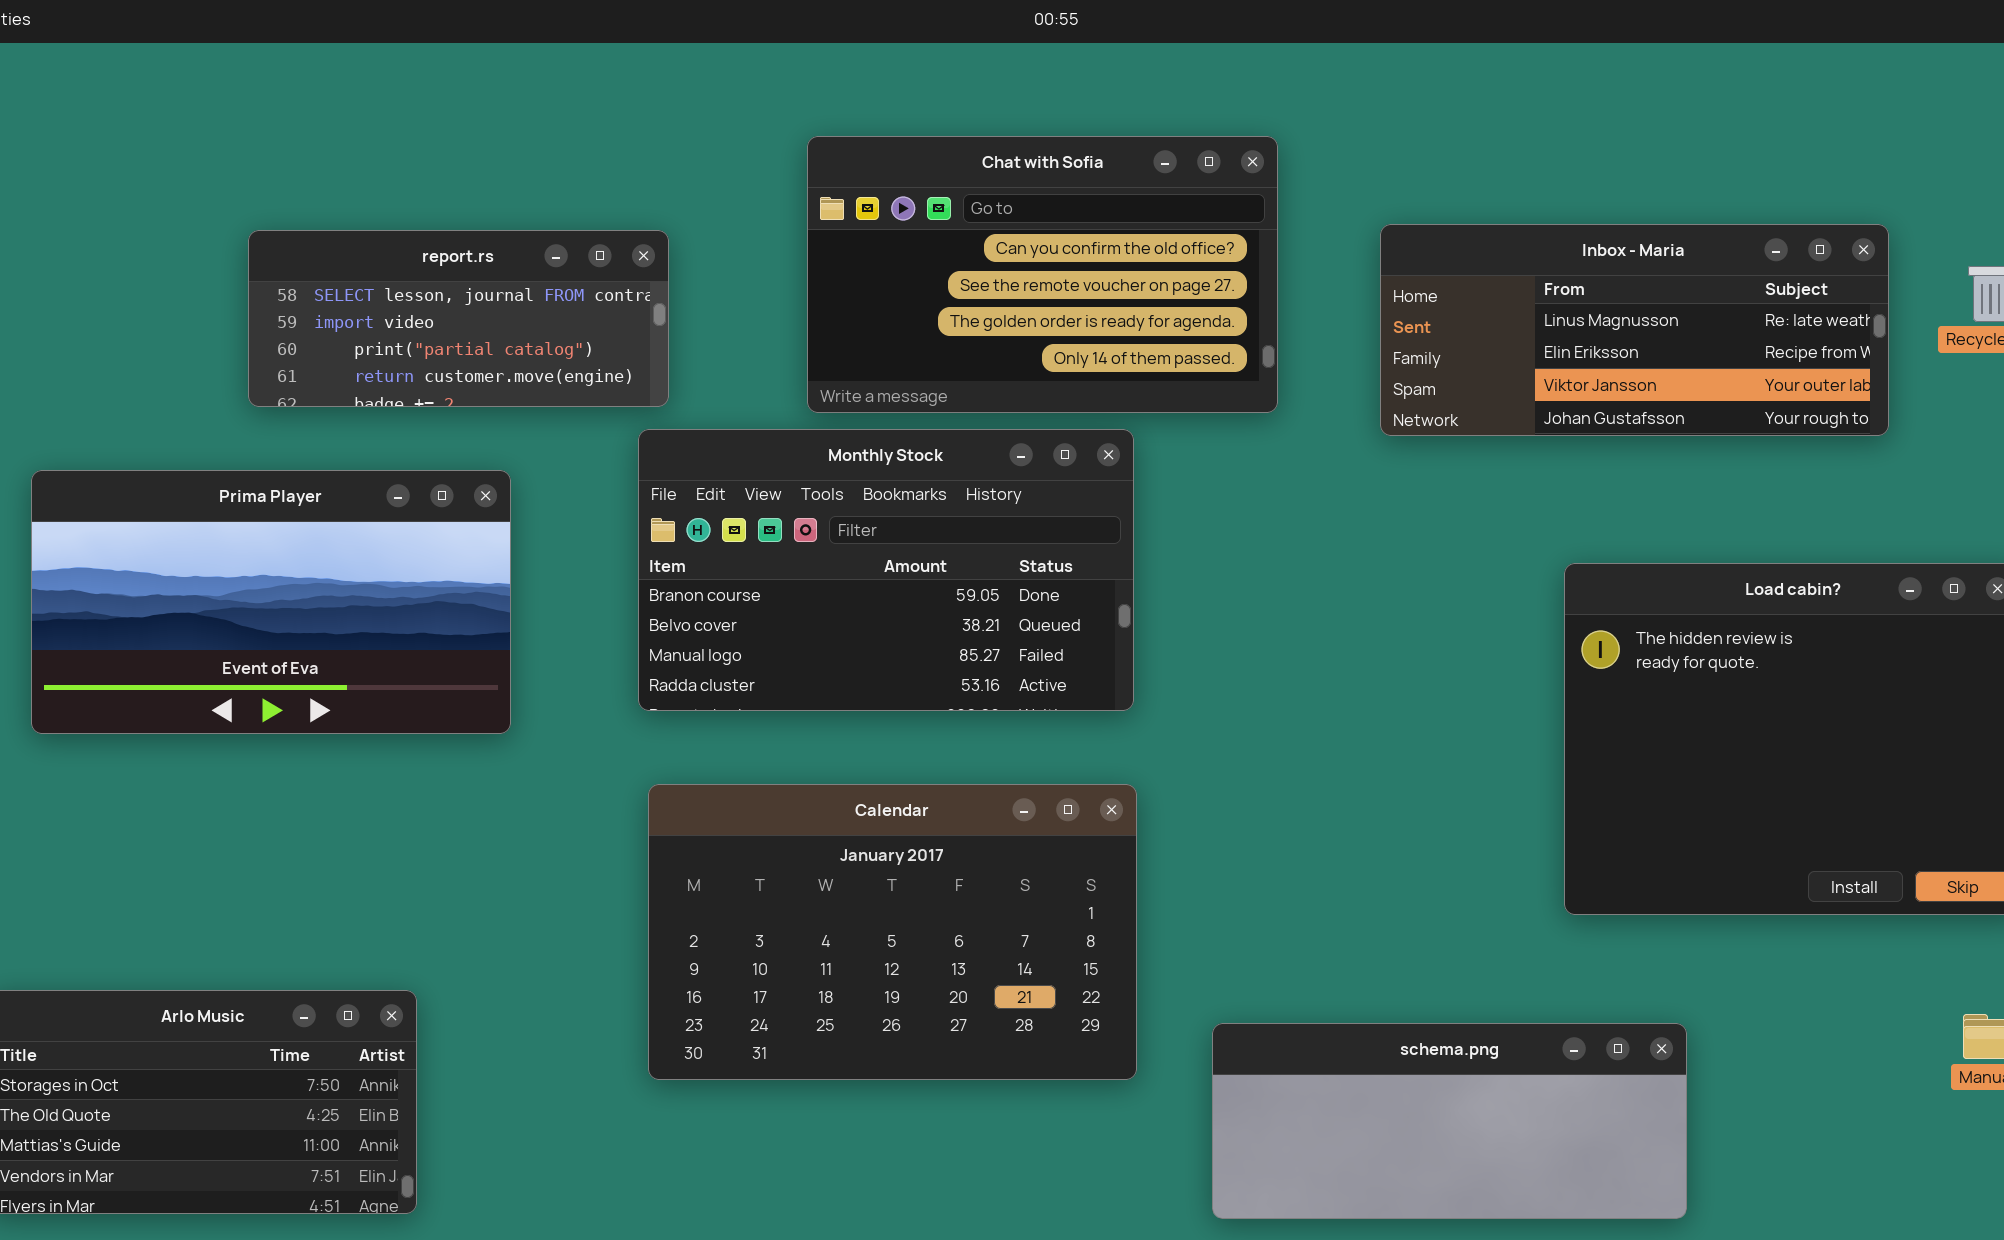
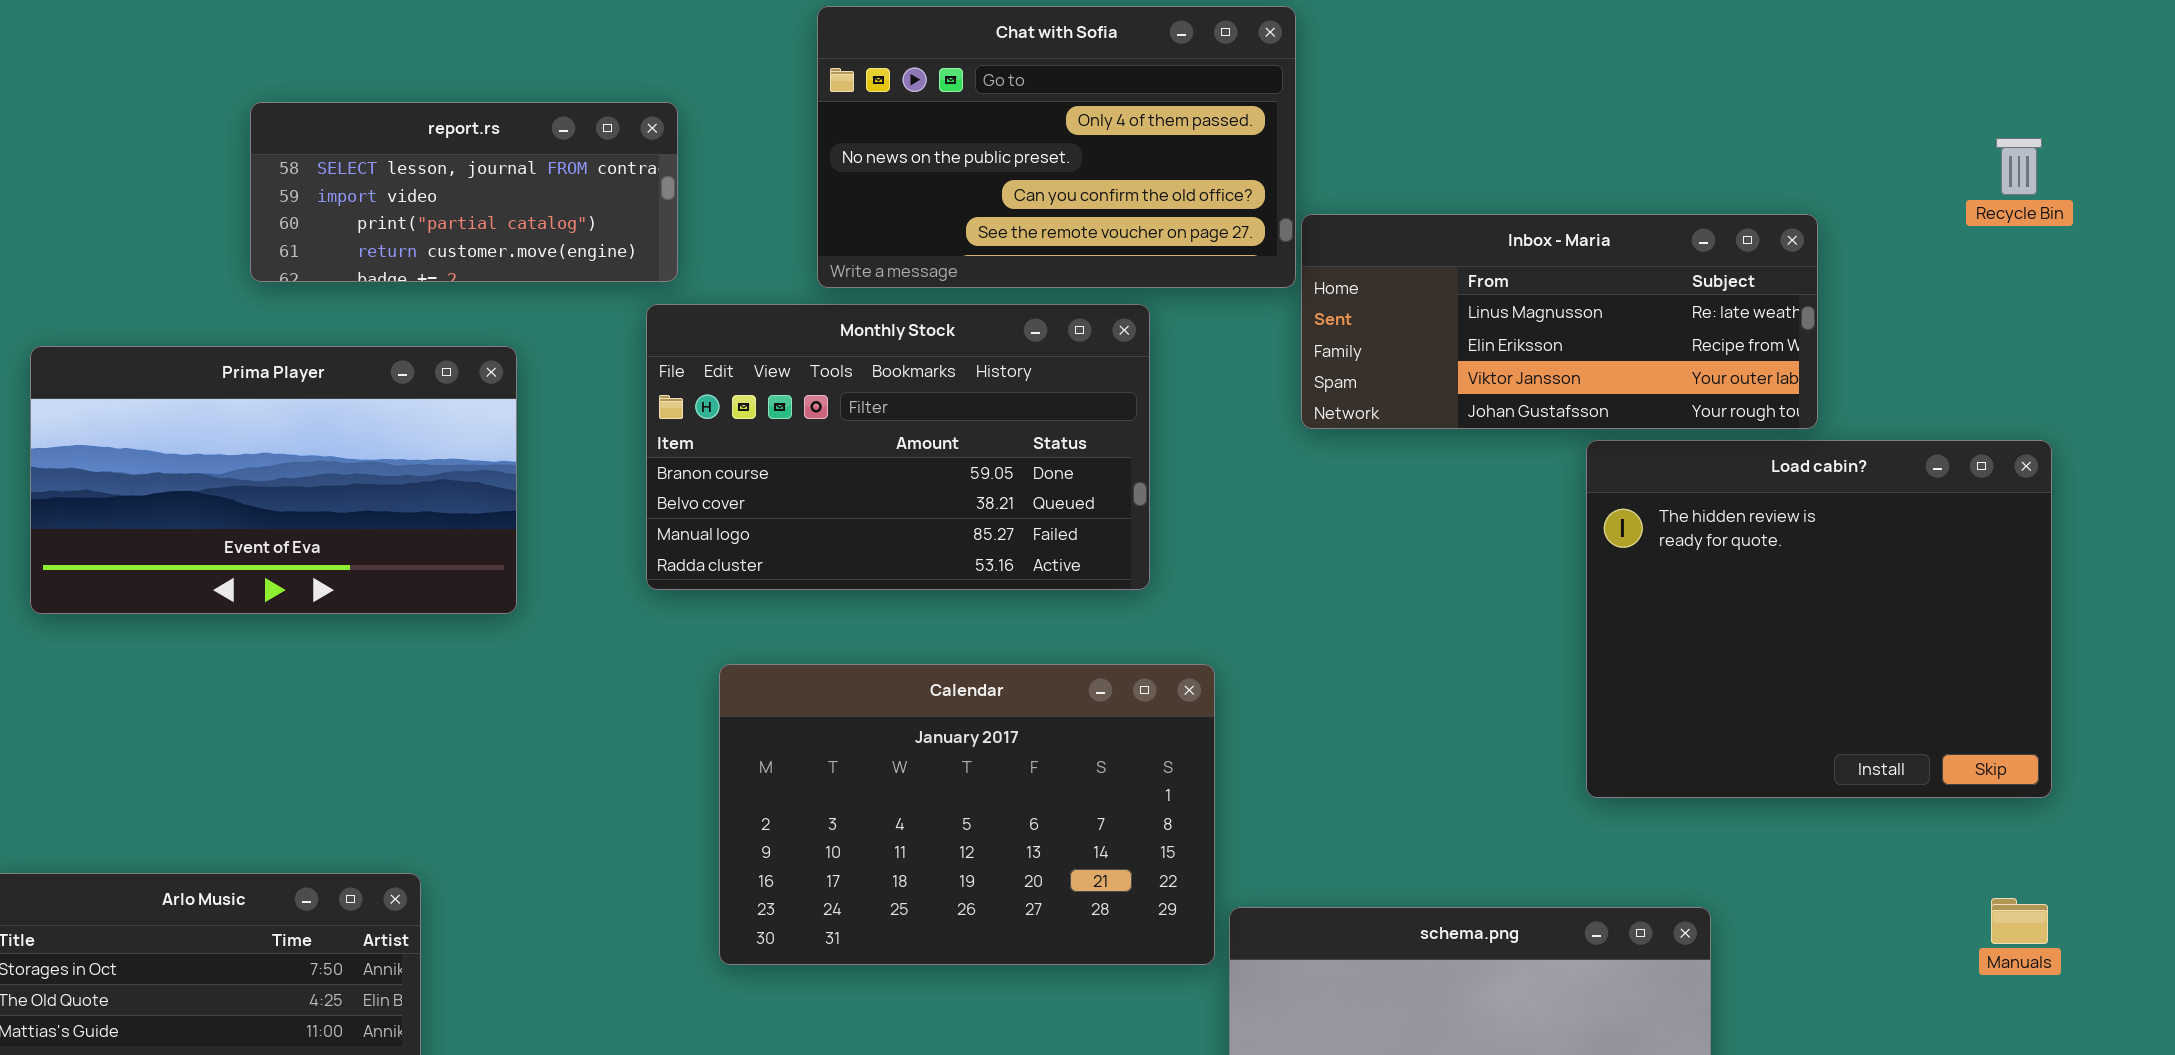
Chat with Sofia: [807,136,1278,413] -> [817,6,1296,288], scrolled up 2 rows
Inbox - Maria: [1380,224,1889,436] -> [1301,214,1818,429], moved
Calendar: [648,784,1137,1080] -> [719,664,1215,965], moved

